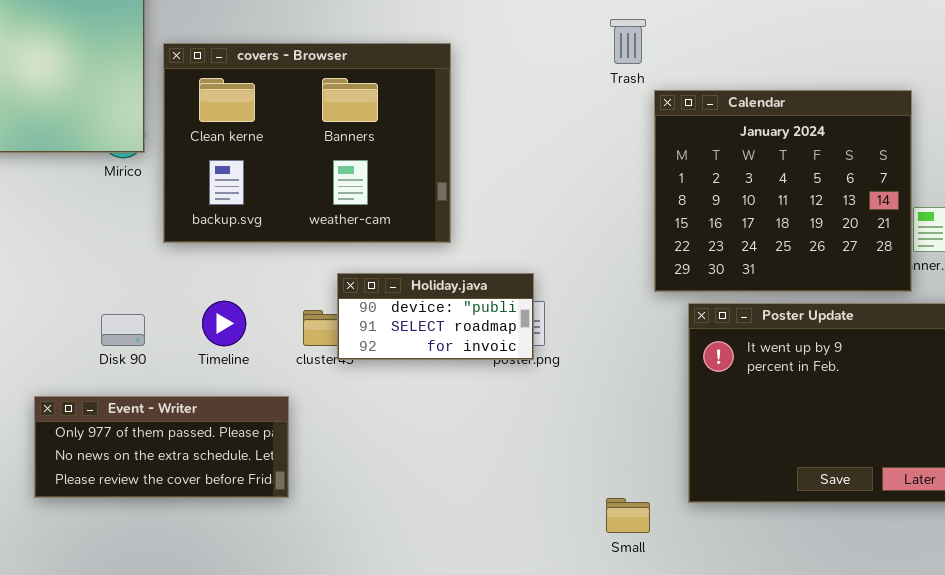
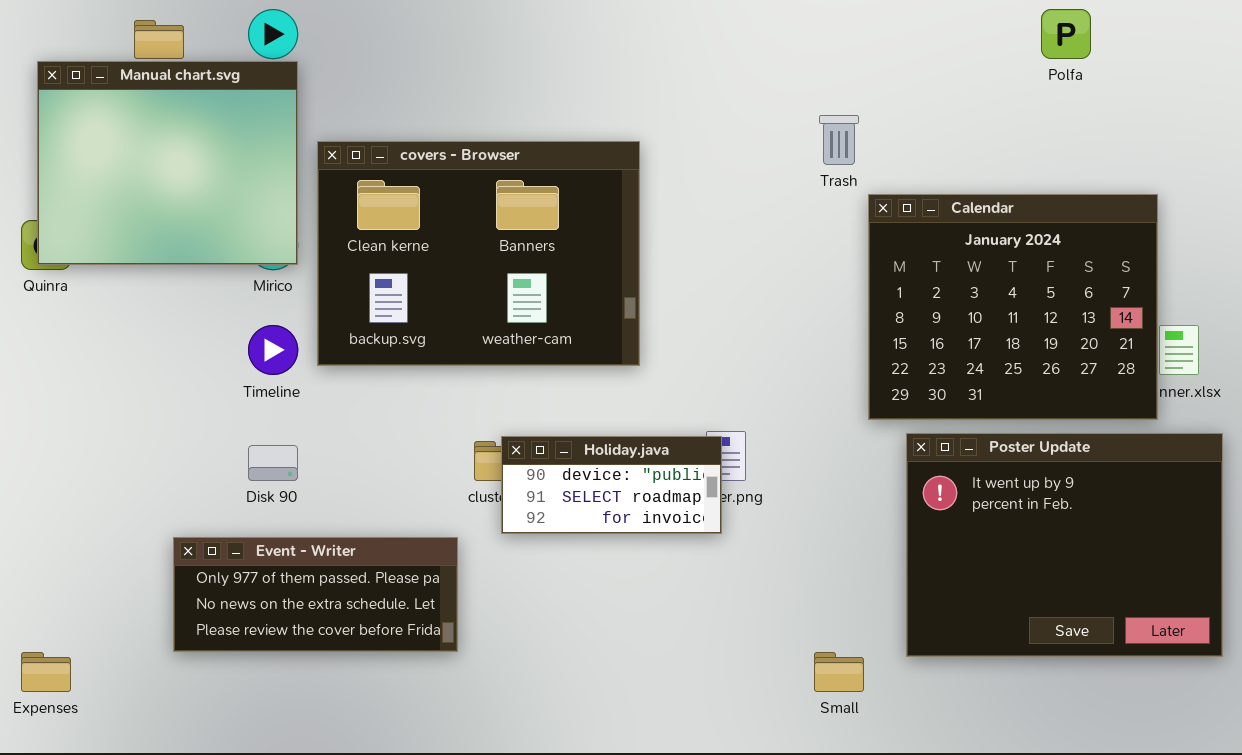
Holiday.java: [337,273,534,360] -> [501,436,722,534], moved
Timeline: [202,301,246,346] -> [248,325,298,375], moved

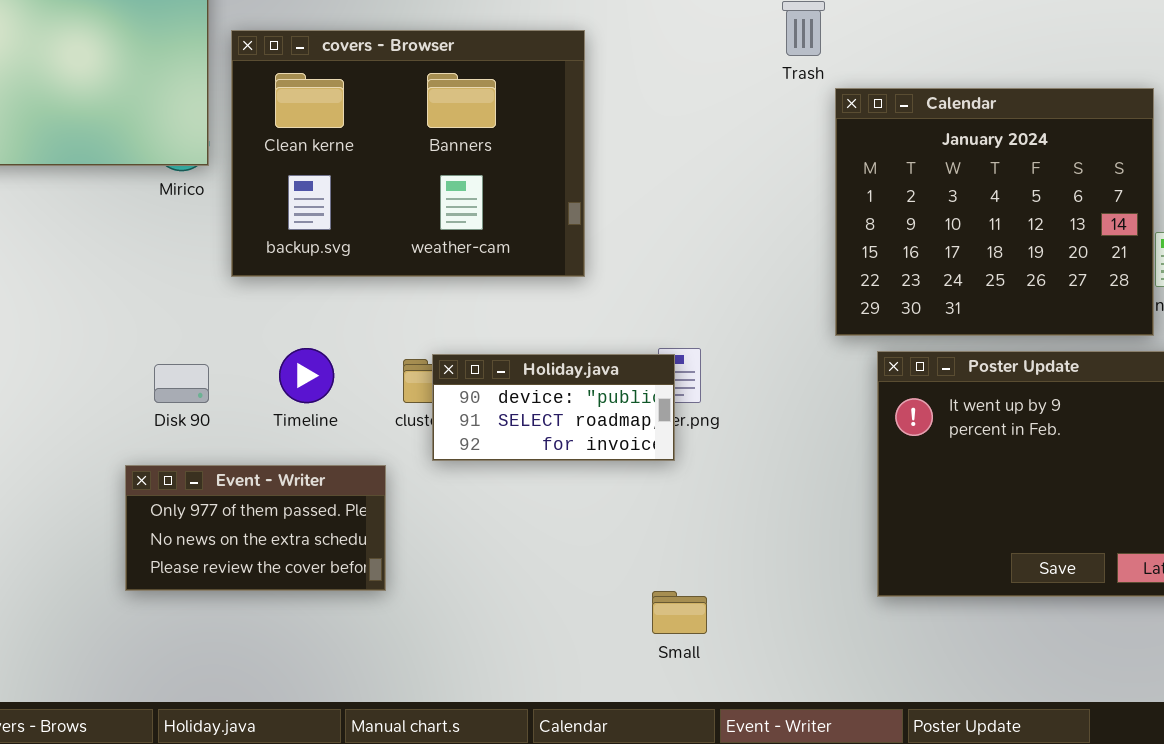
Timeline: [248,325,298,375] -> [279,348,334,403], moved
Event - Writer: [173,537,458,652] -> [125,465,386,591], resized
Small: [814,652,864,692] -> [652,591,707,634], moved

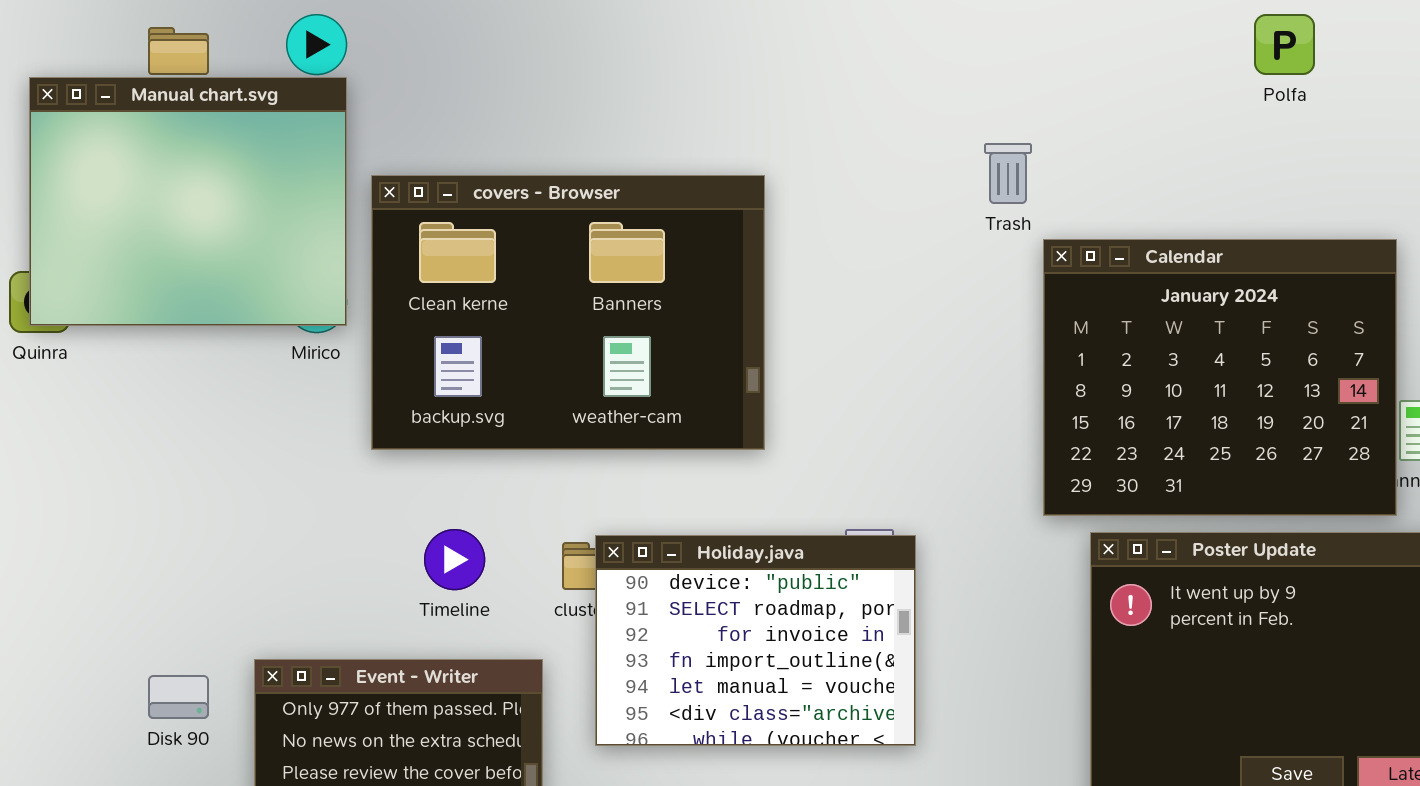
Holiday.java: [432,354,675,461] -> [595,535,916,746], resized
Disk 90: [154,364,209,403] -> [148,675,209,719], moved

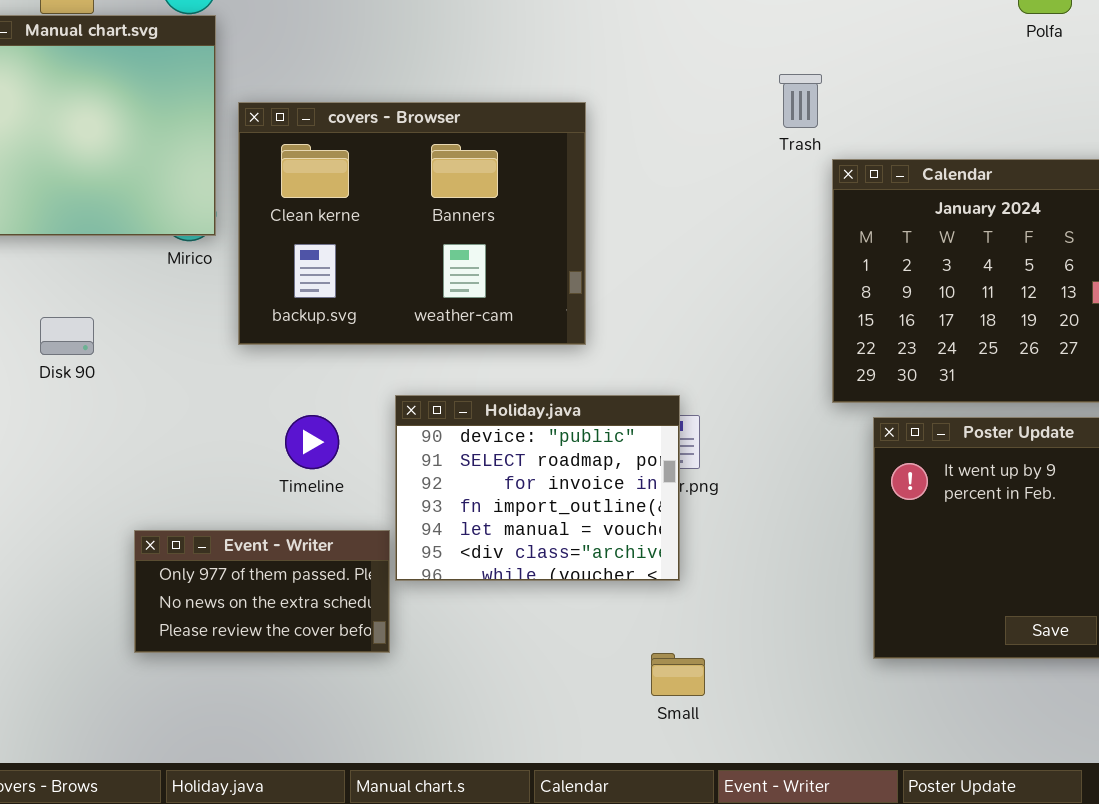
Holiday.java: [595,535,916,746] -> [395,395,680,581], moved
Disk 90: [148,675,209,719] -> [40,317,94,355], moved

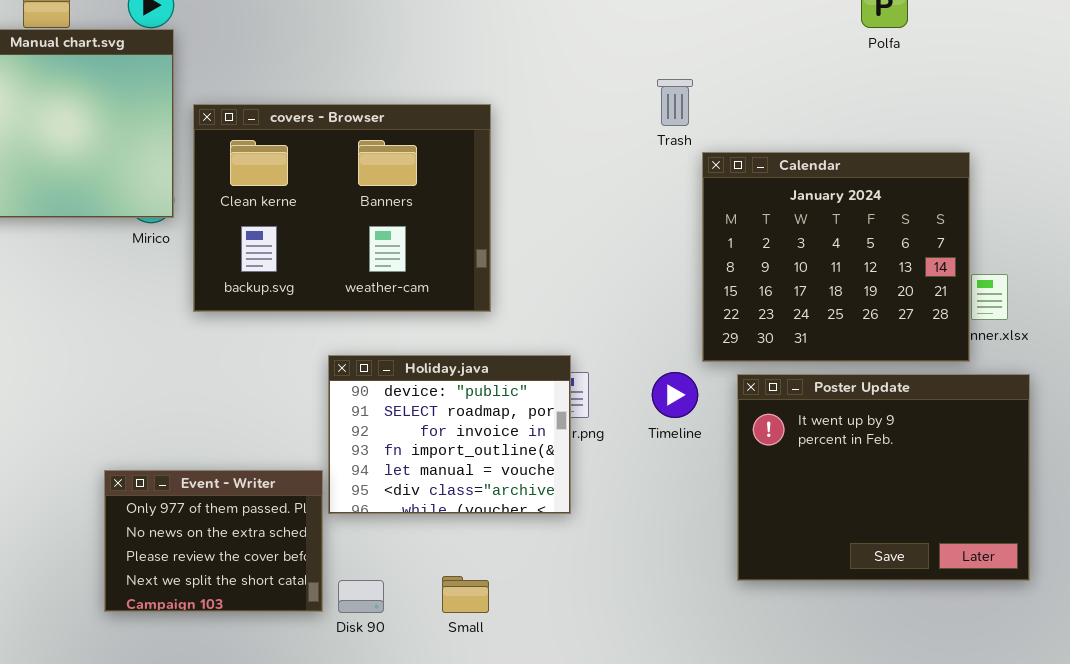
Disk 90: [40,317,94,355] -> [338,580,384,613], moved
Timeline: [285,415,339,469] -> [652,372,698,418], moved
Event - Writer: [134,530,390,653] -> [104,470,323,612], resized
Small: [651,653,705,696] -> [442,576,489,613], moved

